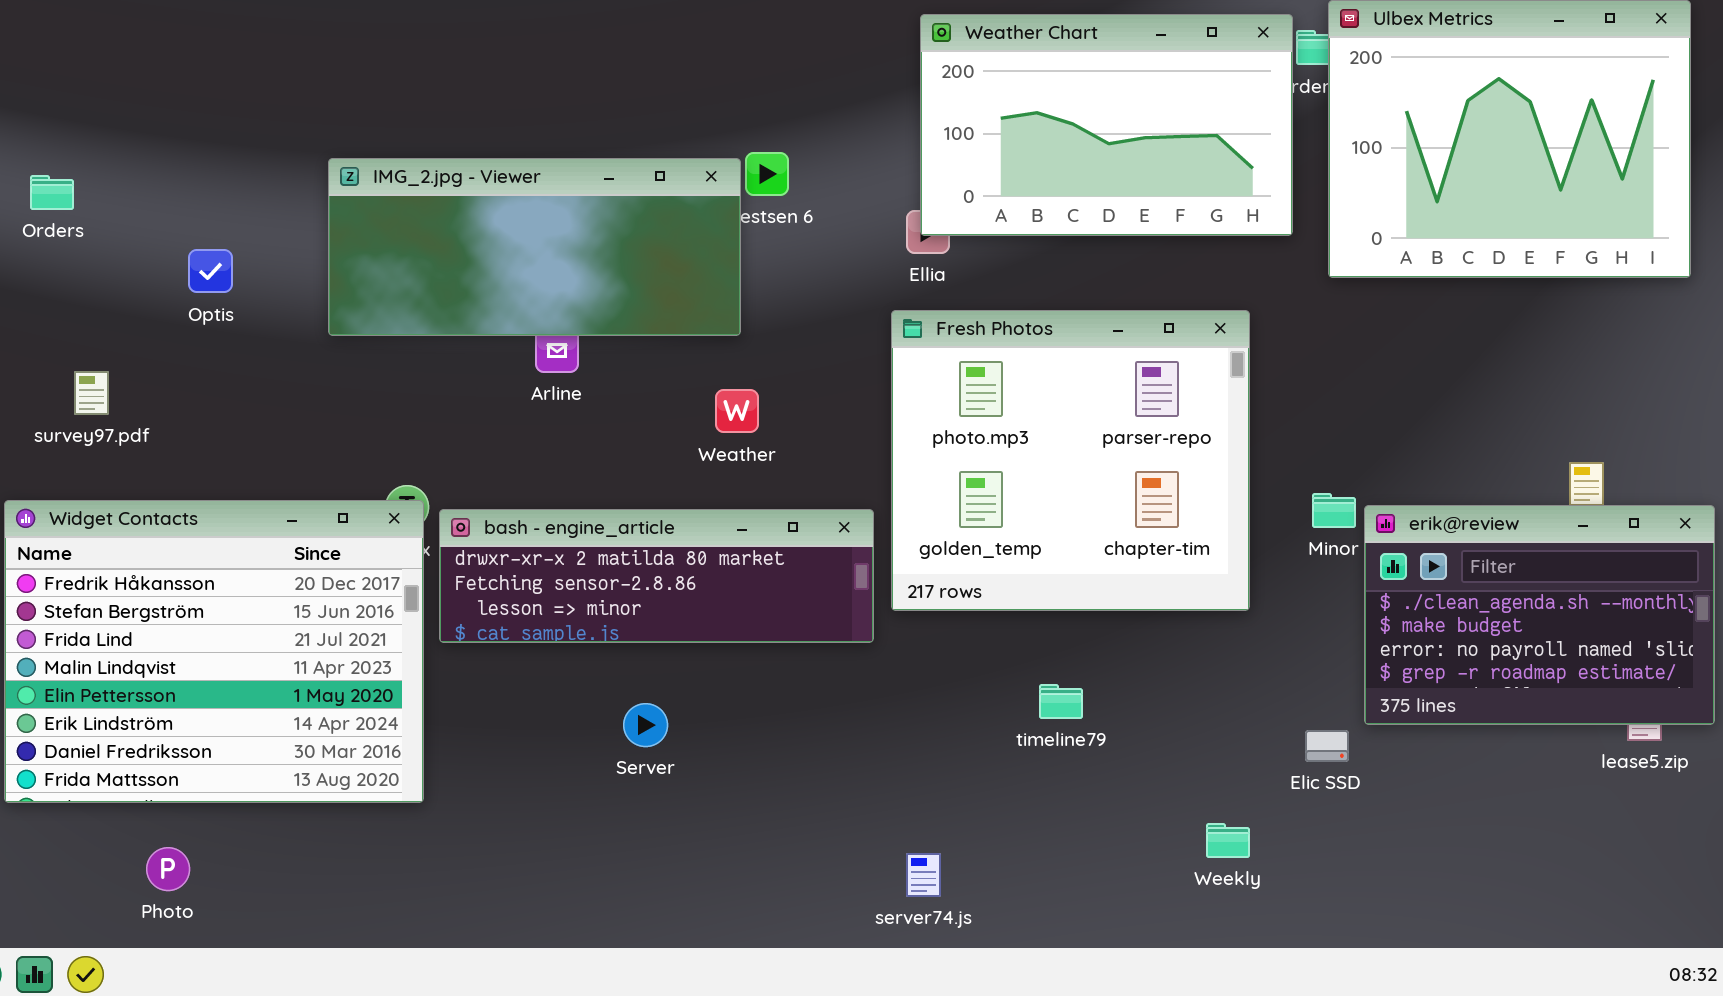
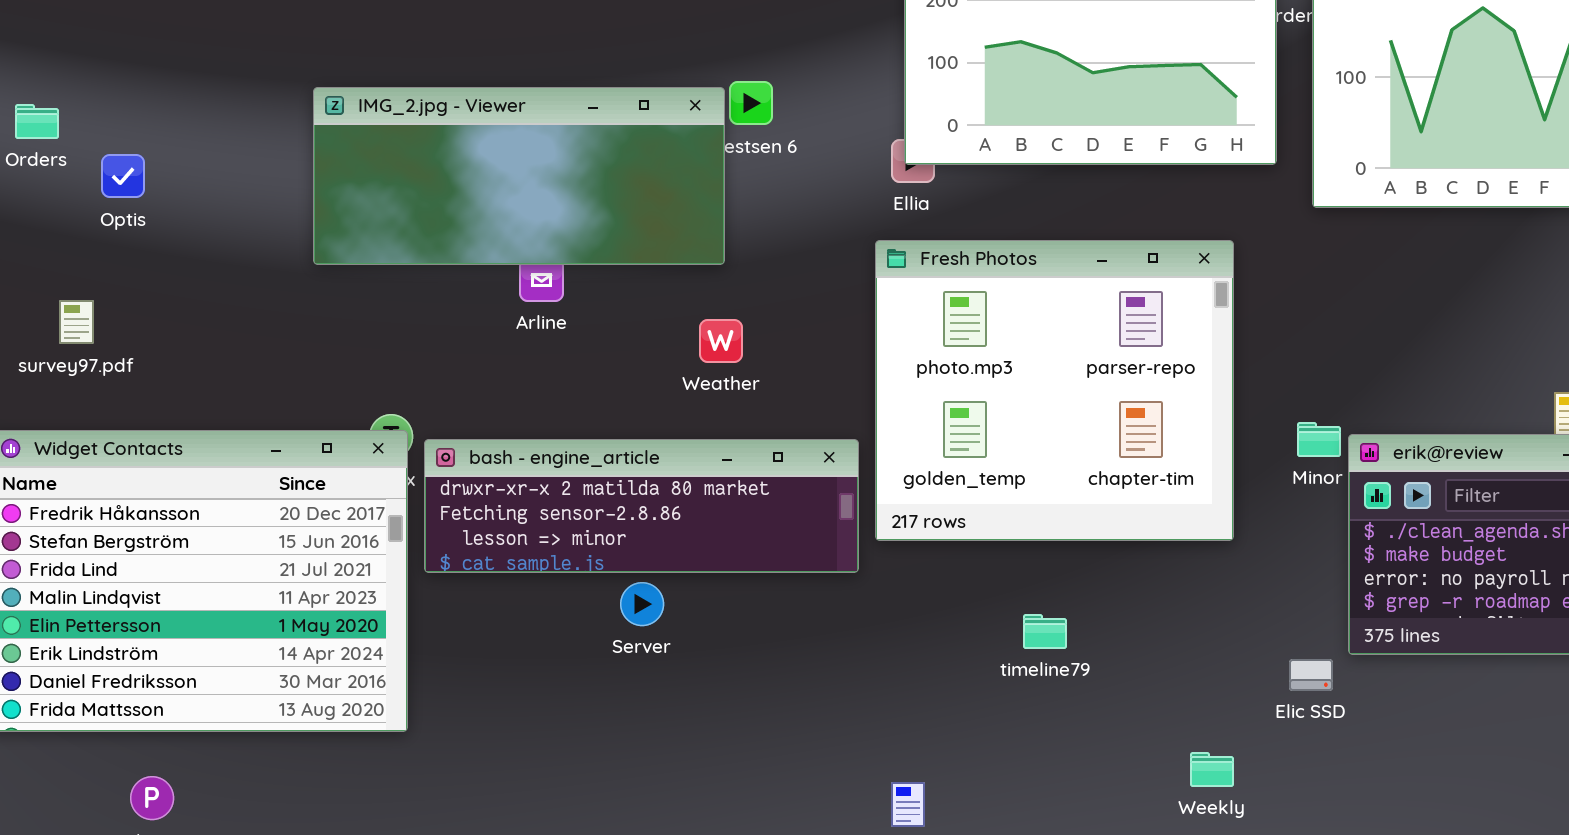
Optis: [188,249,233,293] -> [101,154,145,198], moved
Server: [623,703,668,747] -> [620,582,664,626], moved

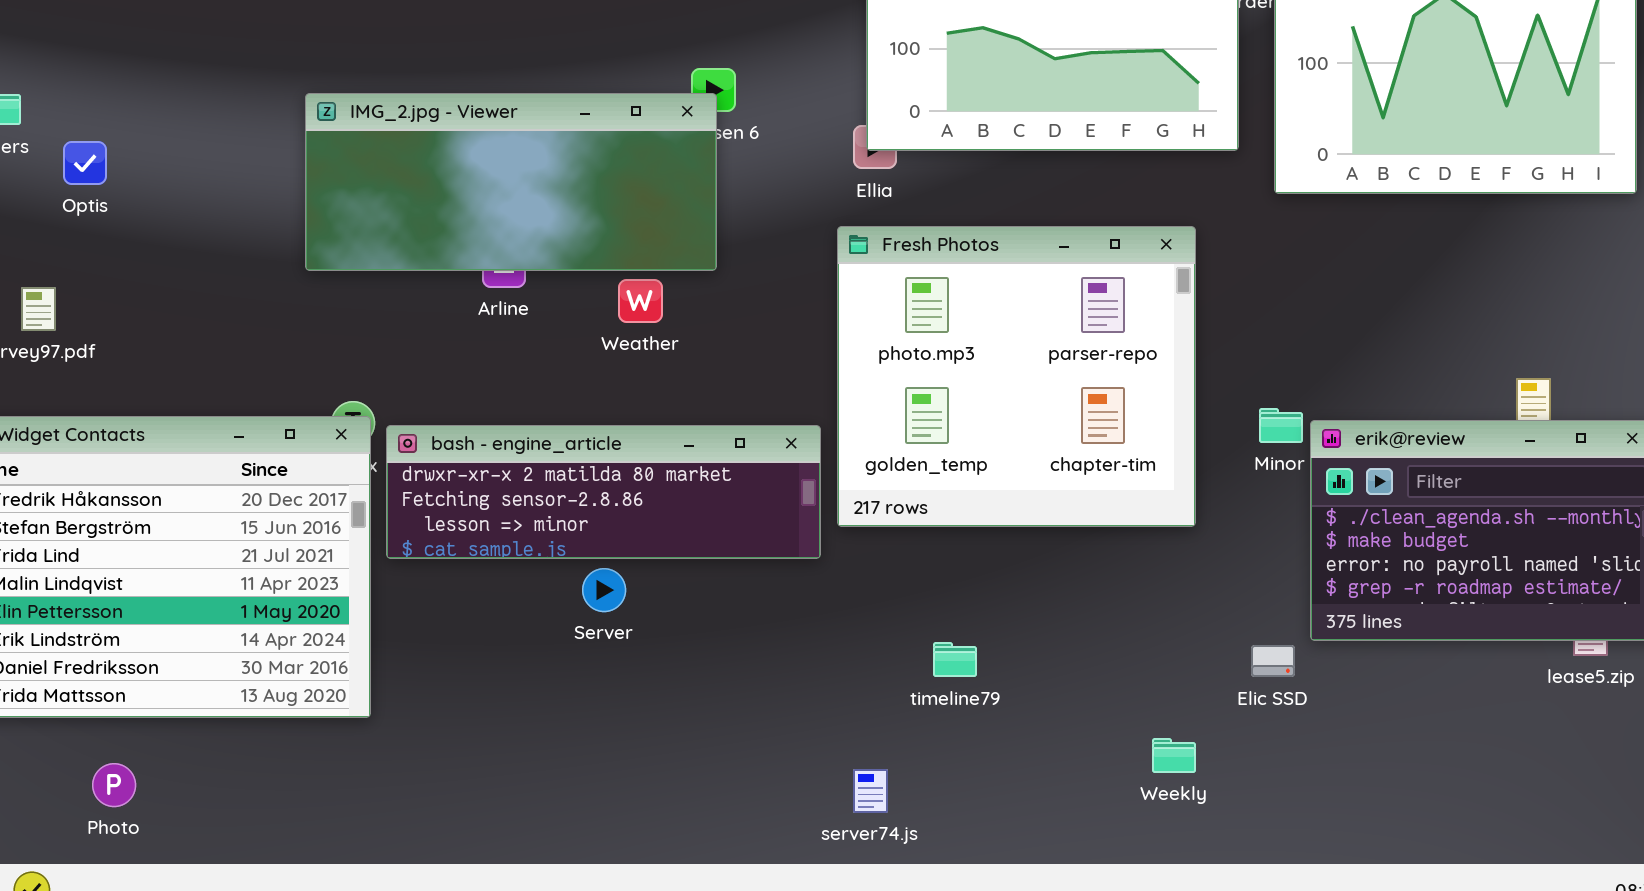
IMG_2.jpg - Viewer: [313,87,725,265] -> [305,93,717,271], moved
Weather: [699,319,743,363] -> [618,279,663,323], moved
timeline79: [1023,614,1067,649] -> [933,642,977,677], moved

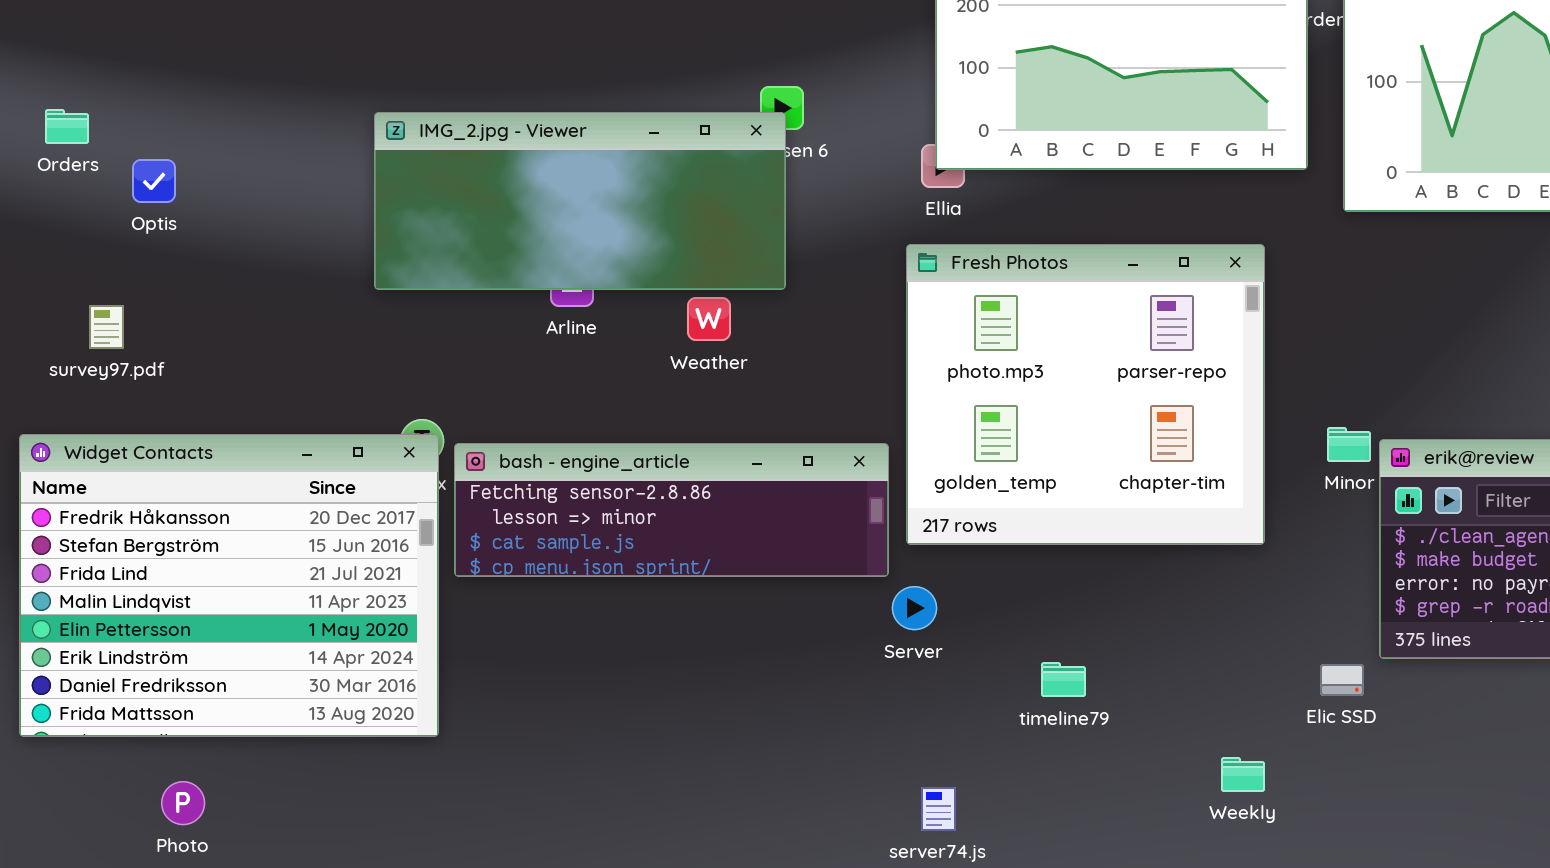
bash - engine_article: [386,425,821,559] -> [454,443,889,577], scrolled down 1 row
Server: [582,568,626,612] -> [892,586,937,630], moved
timeline79: [933,642,977,677] -> [1041,662,1086,697], moved

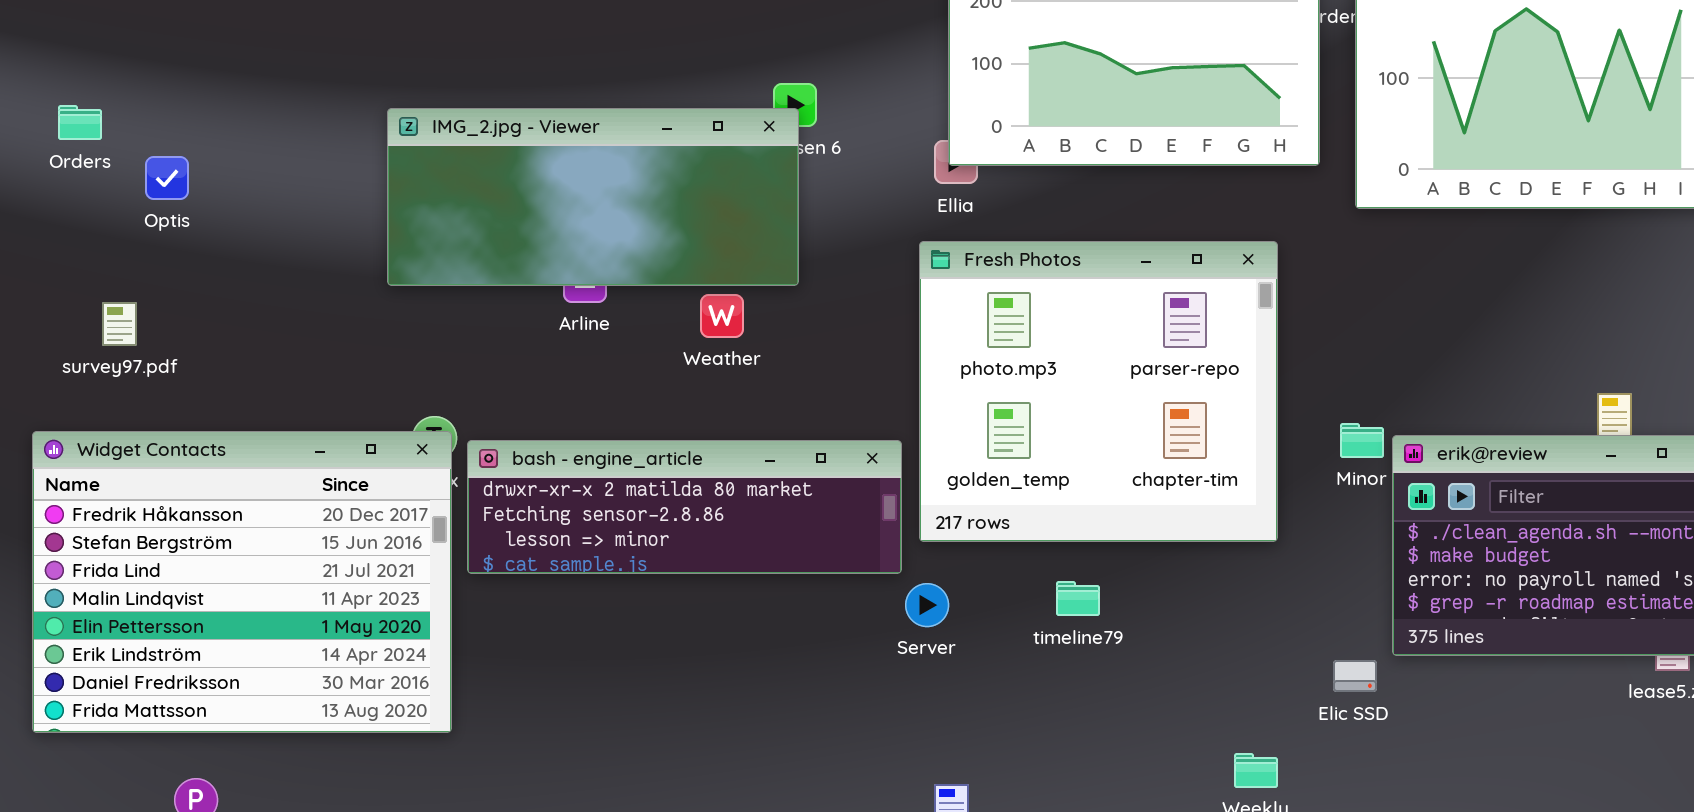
bash - engine_article: [454,443,889,577] -> [467,440,902,574], scrolled up 1 row
timeline79: [1041,662,1086,697] -> [1056,581,1100,616], moved

